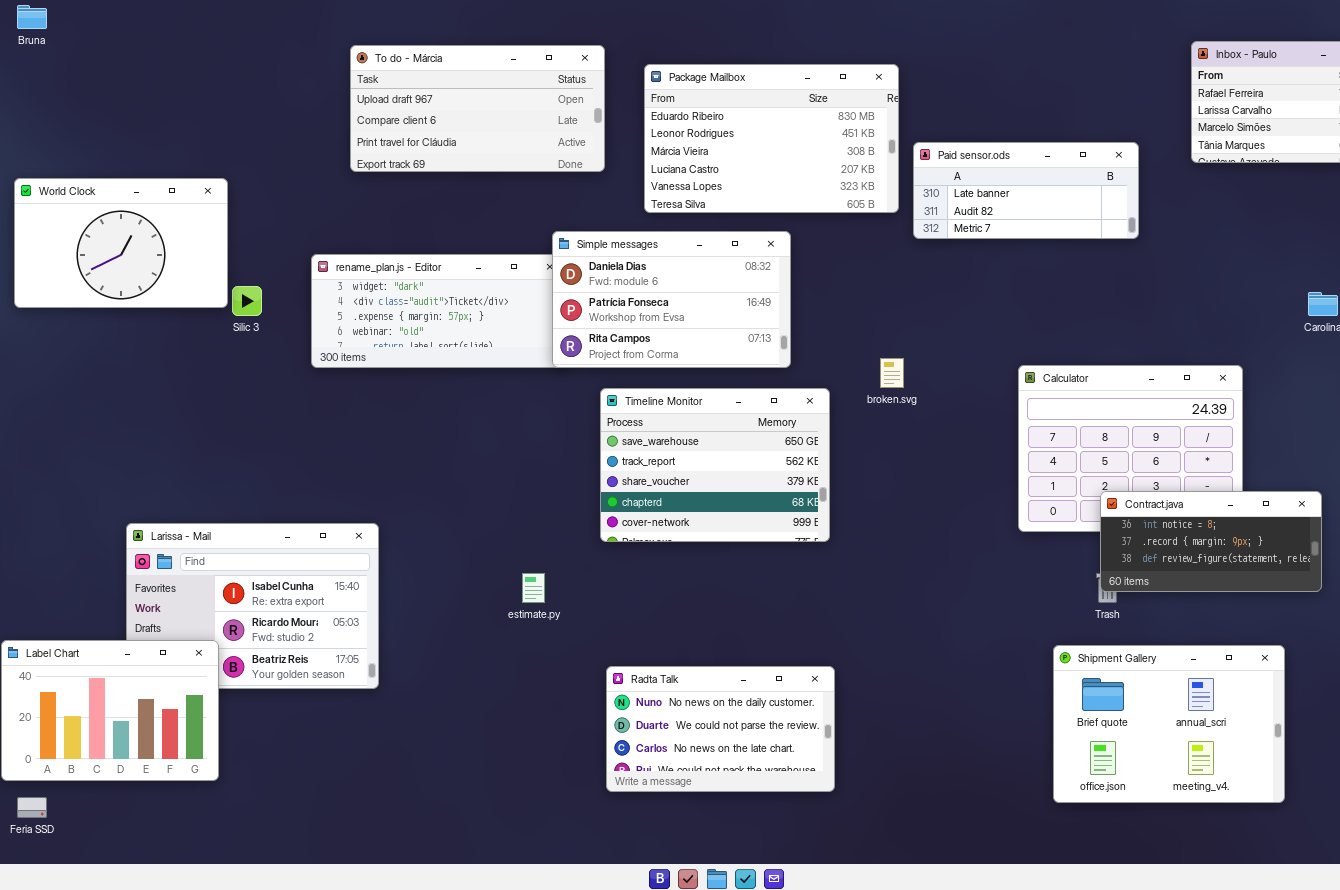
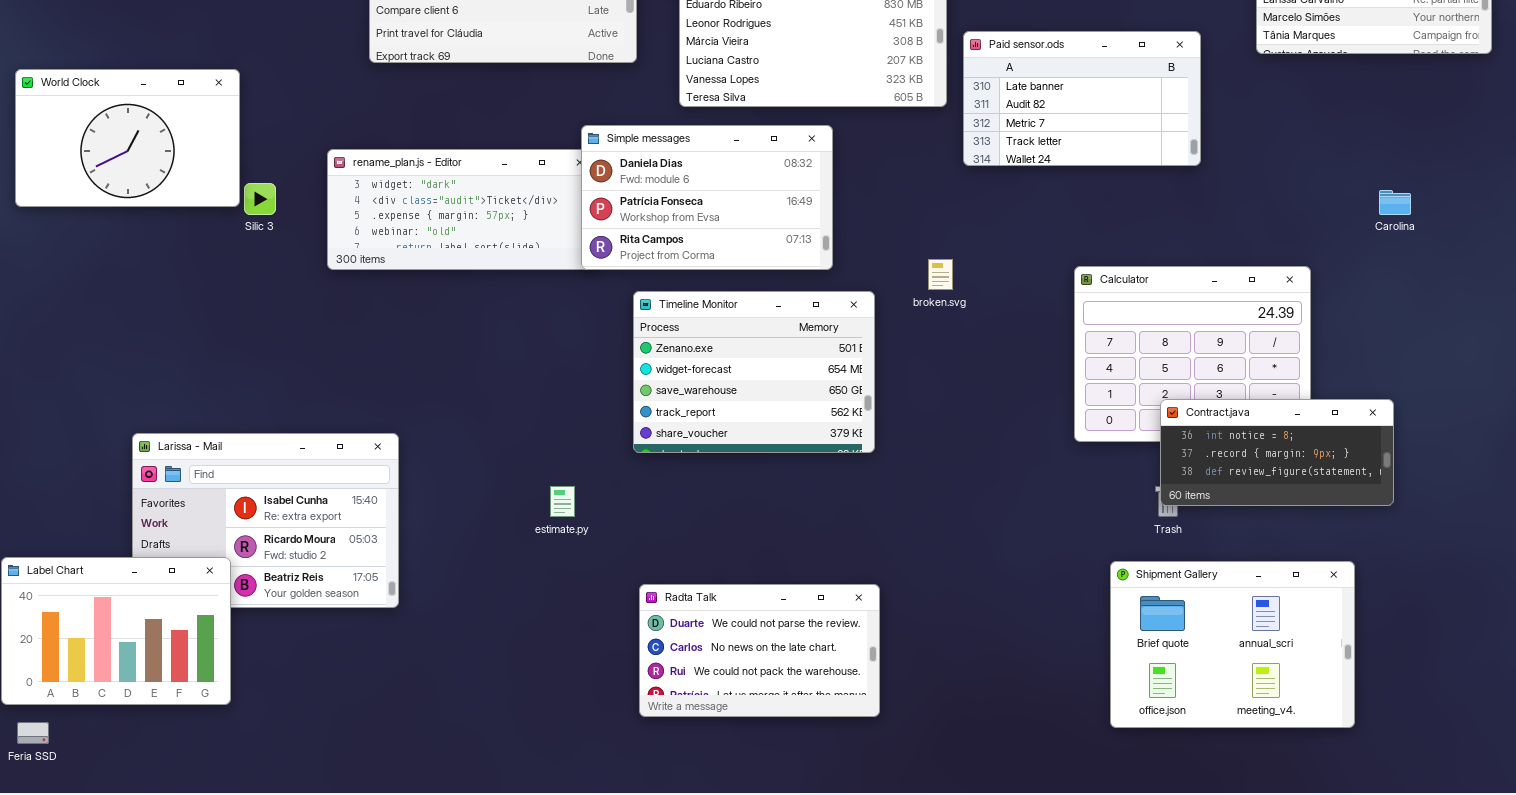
Paid sensor.ods: [913,142,1139,239] -> [963,31,1201,166], resized
Timeline Monitor: [600,388,830,542] -> [633,291,875,453], scrolled up 2 rows
Radta Talk: [606,666,835,792] -> [639,584,880,717], scrolled down 1 row

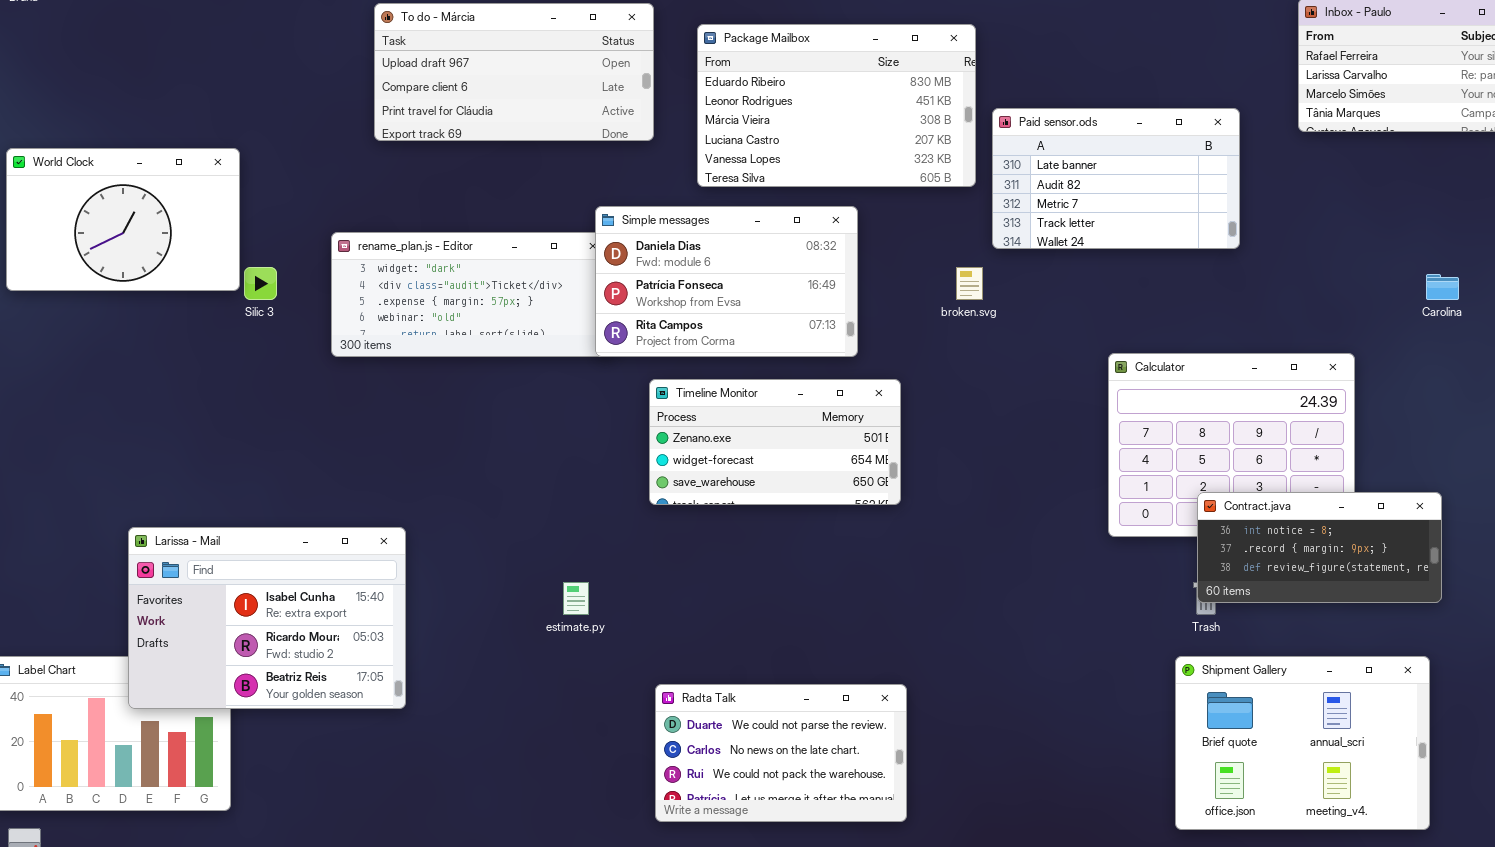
broken.svg: [928,259,953,290] -> [956,267,983,300], moved
Timeline Monitor: [633,291,875,453] -> [649,379,901,505], resized
Larissa - Mail: [132,433,399,608] -> [128,527,406,709], raised
Shipment Gallery: [1110,561,1355,728] -> [1175,656,1430,830], moved

